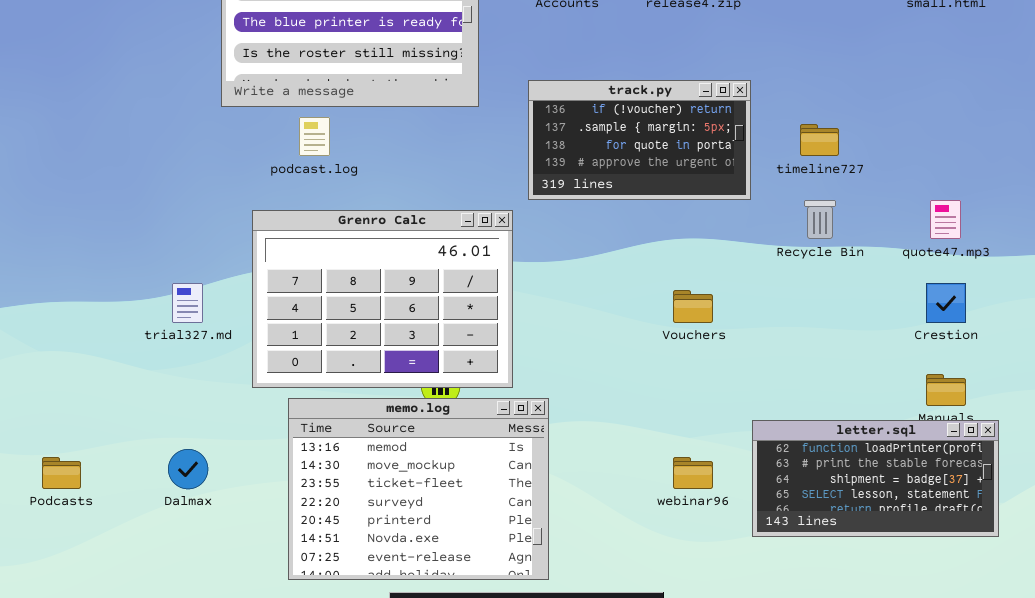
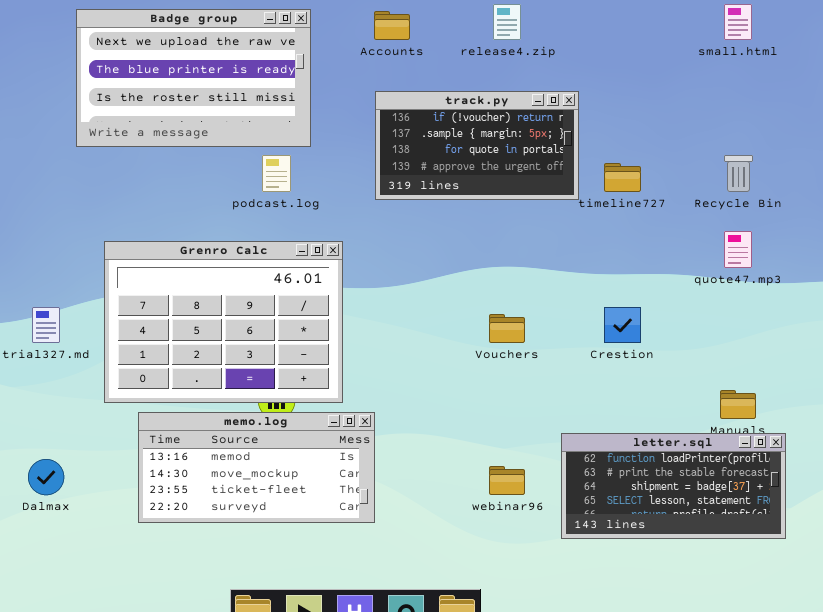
track.py: [528,80,751,200] -> [375,91,579,200], moved
podcast.log: [299,117,330,156] -> [262,155,291,192], moved
Recycle Bin: [804,200,836,239] -> [724,155,753,192], moved
Crestion: [926,283,966,323] -> [604,307,641,343], moved
memo.log: [288,398,549,580] -> [138,412,375,523], resized

